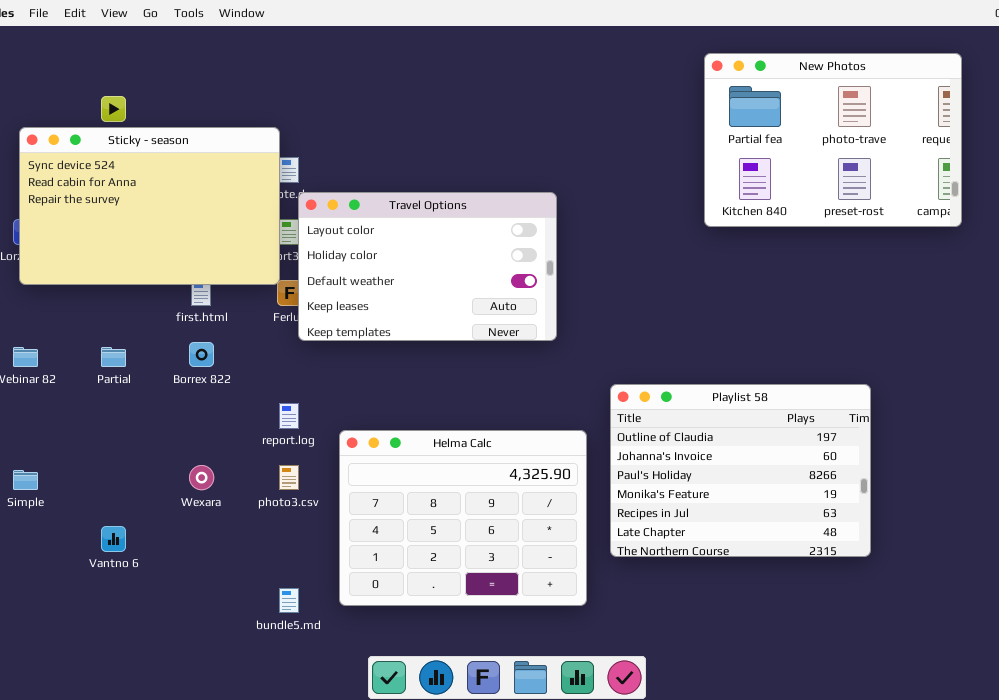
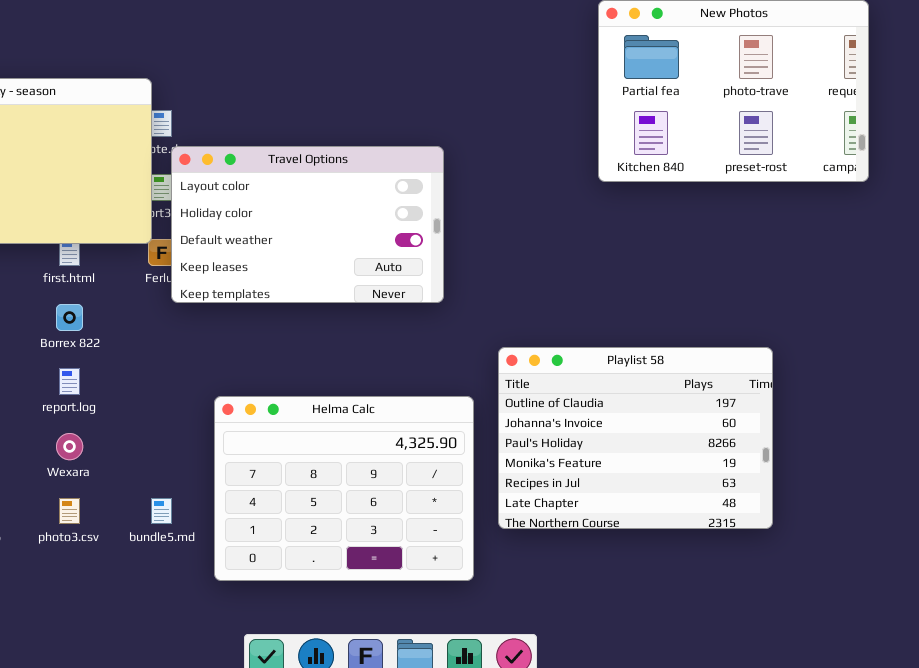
report.log: [279,403,299,429] -> [59,368,80,395], moved
photo3.csv: [279,465,299,490] -> [59,498,80,524], moved
bundle5.md: [279,588,299,613] -> [151,498,172,524], moved

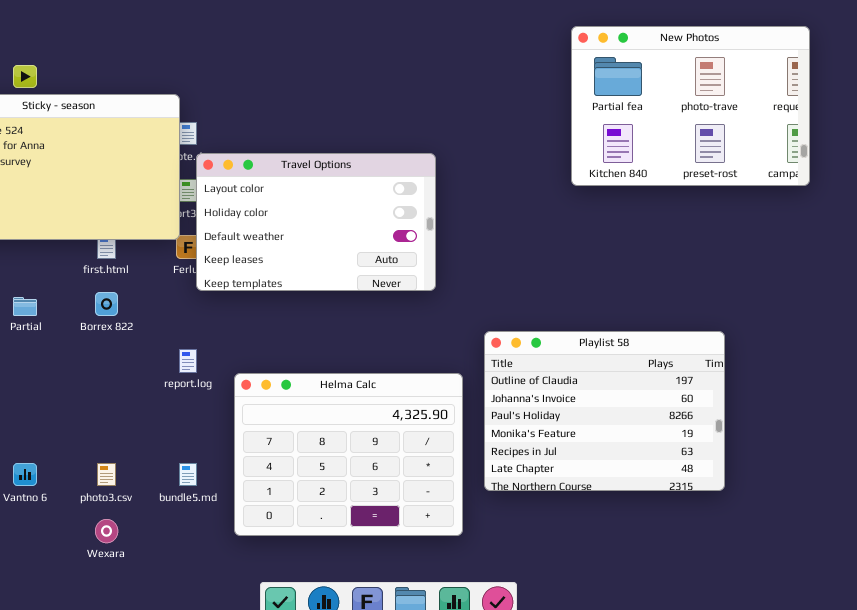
report.log: [59,368,80,395] -> [179,349,197,373], moved
Wexara: [56,433,83,460] -> [95,519,118,543], moved

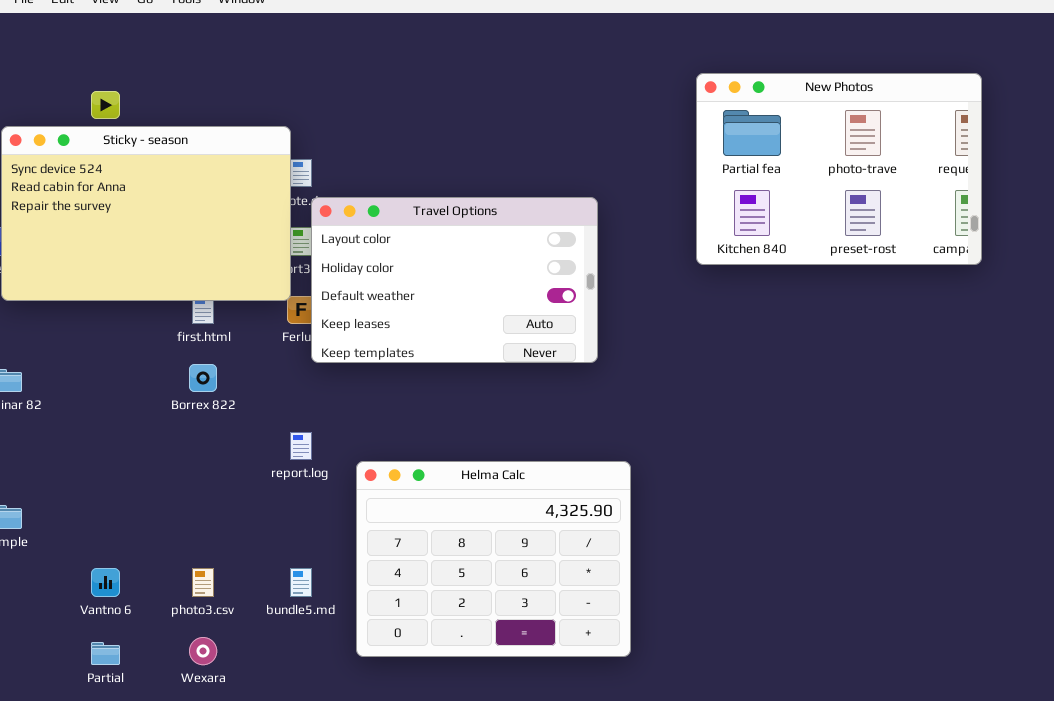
New Photos: [571,26,810,186] -> [696,73,982,265], moved
Partial: [13,297,37,316] -> [91,642,120,665], moved
Playlist 58: [484,331,725,491] -> none, closed

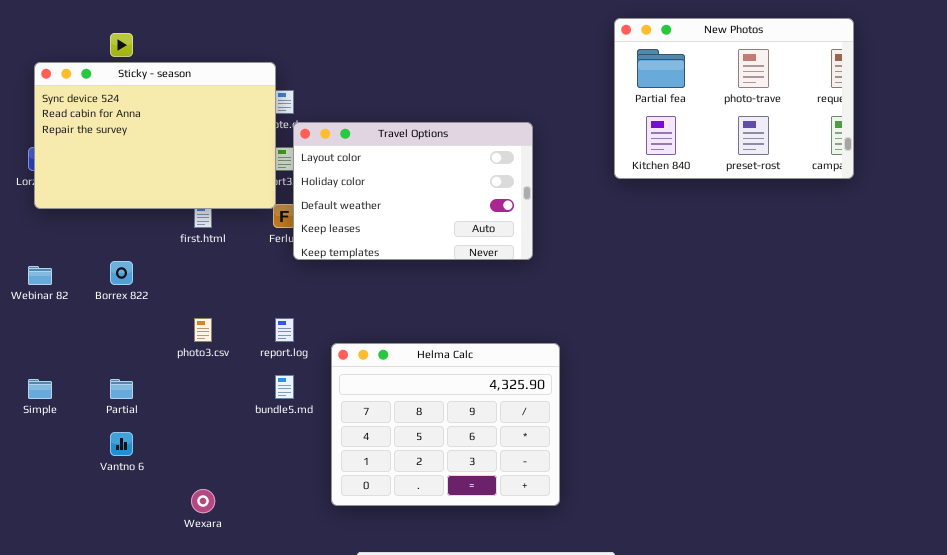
Borrex 822: [189,364,217,392] -> [110,261,133,285], moved
photo3.csv: [192,568,214,597] -> [194,318,212,342], moved
bundle5.md: [290,568,312,597] -> [275,375,294,399], moved
Partial: [91,642,120,665] -> [110,379,133,399], moved

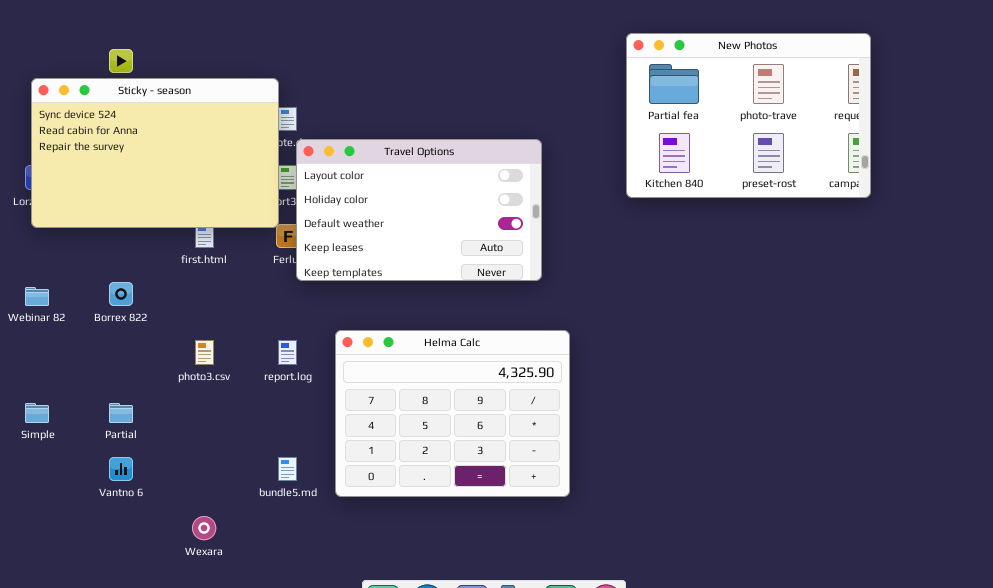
Helma Calc: [331,343,560,506] -> [335,330,570,497], moved
bundle5.md: [275,375,294,399] -> [278,457,297,481], moved

